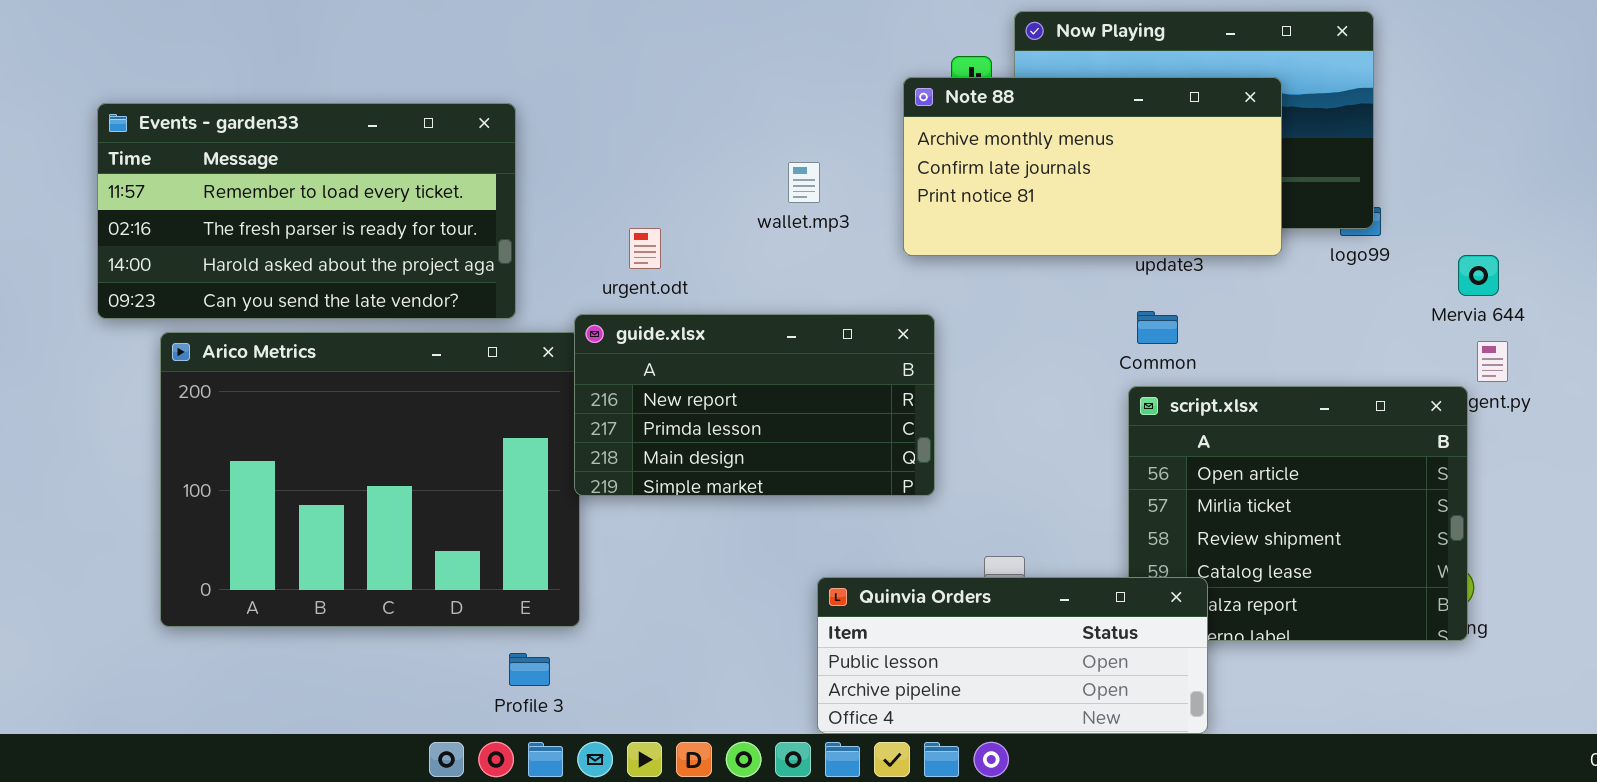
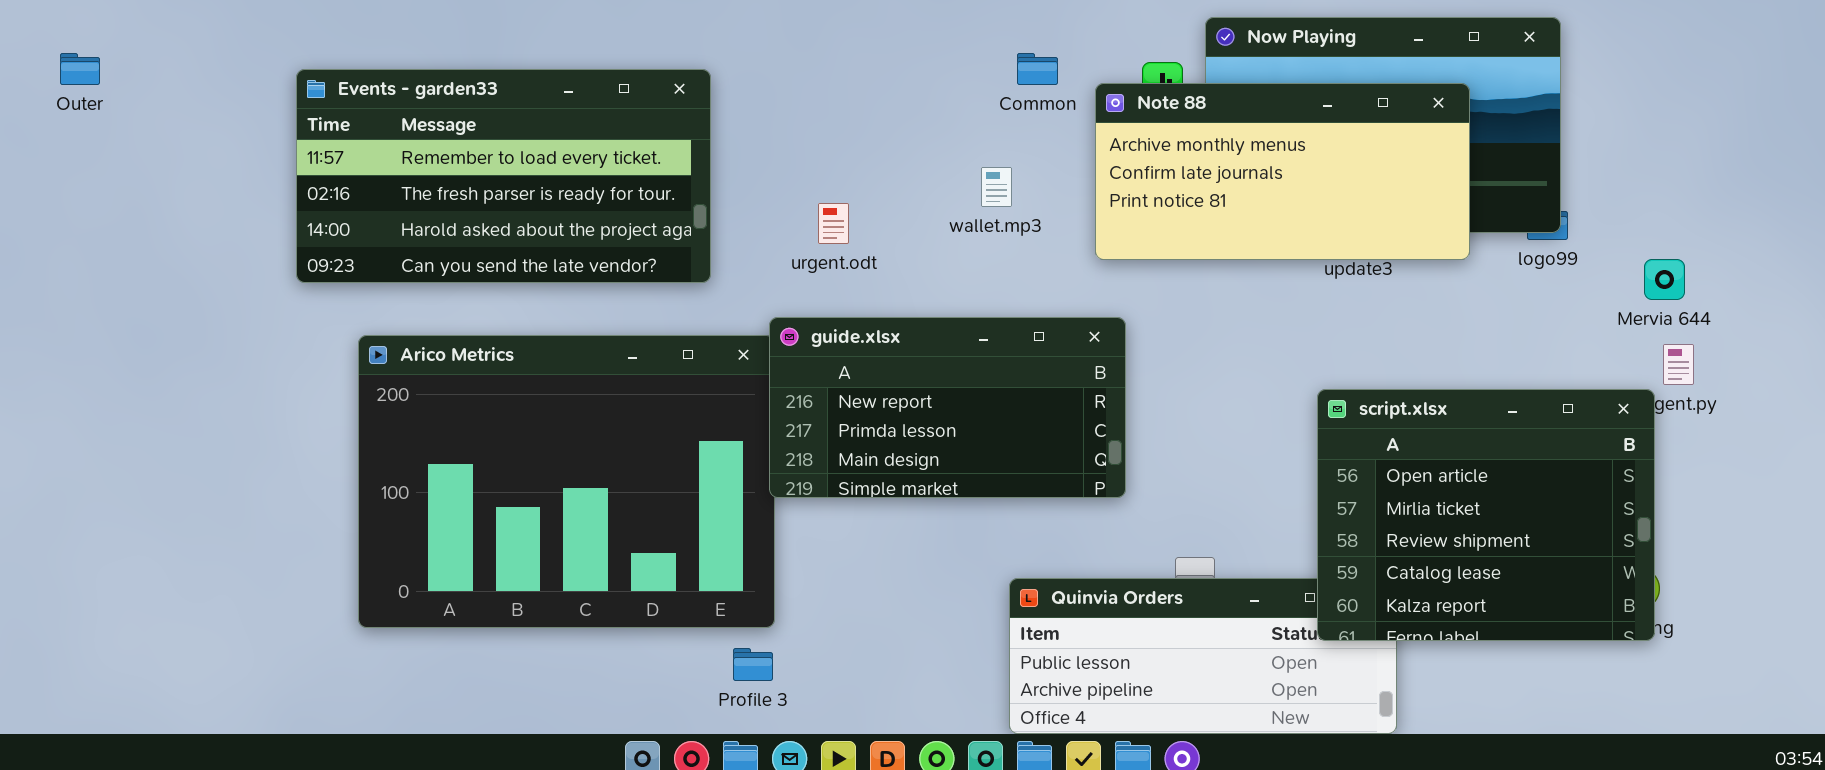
Events - garden33: [97,103,516,319] -> [296,69,711,283], moved
urgent.odt: [629,228,661,269] -> [818,203,849,244], moved
Common: [1137,311,1178,344] -> [1017,53,1058,85], moved
script.xlsx: [1128,386,1468,641] -> [1317,389,1655,641], raised
Profile 3: [509,653,550,686] -> [733,648,773,681], moved

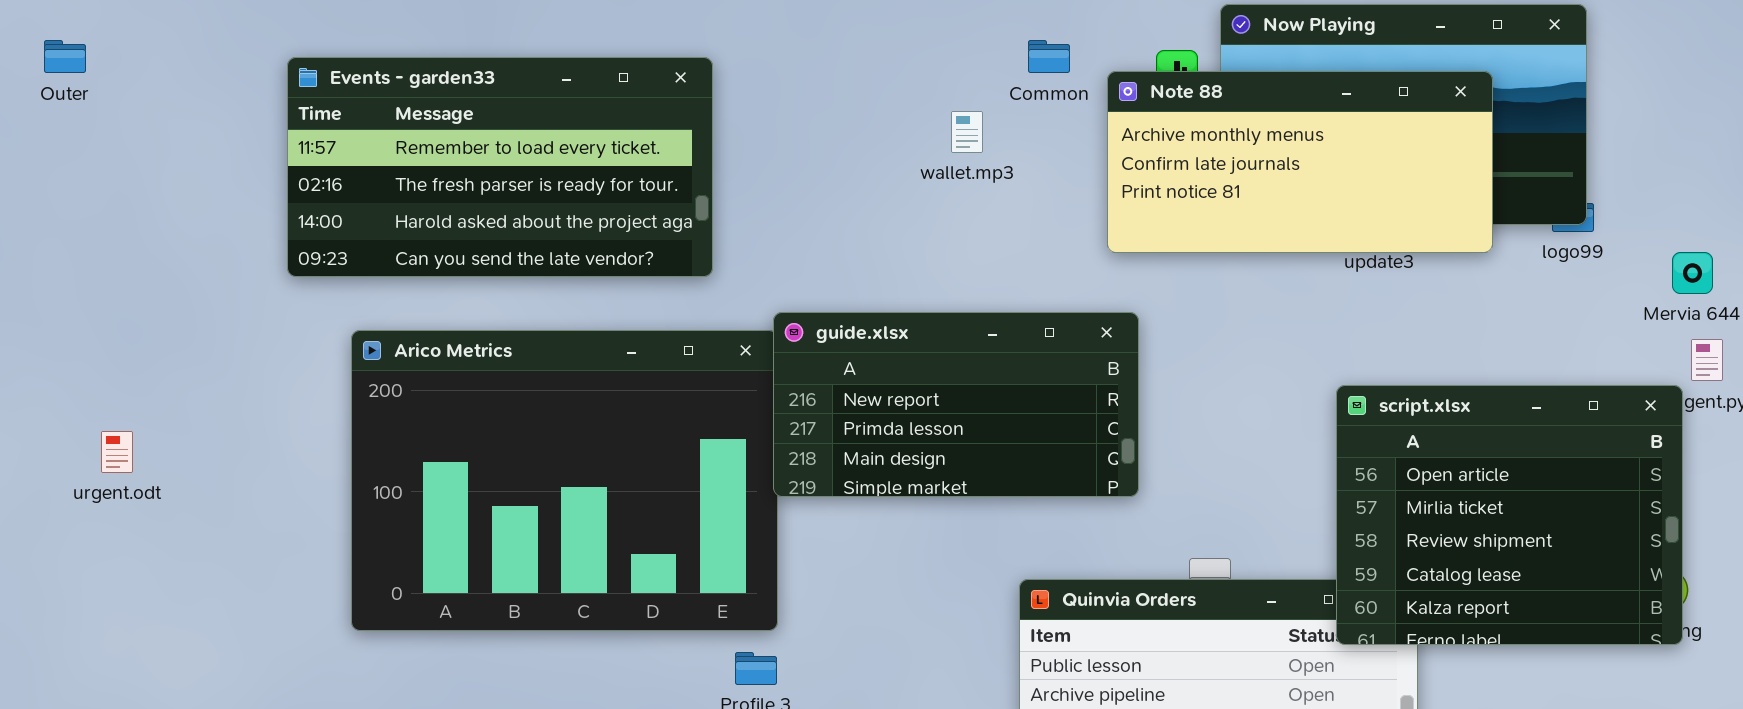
wallet.mp3: [981,167,1012,207] -> [951,111,983,153], moved
urgent.odt: [818,203,849,244] -> [101,431,133,473], moved

